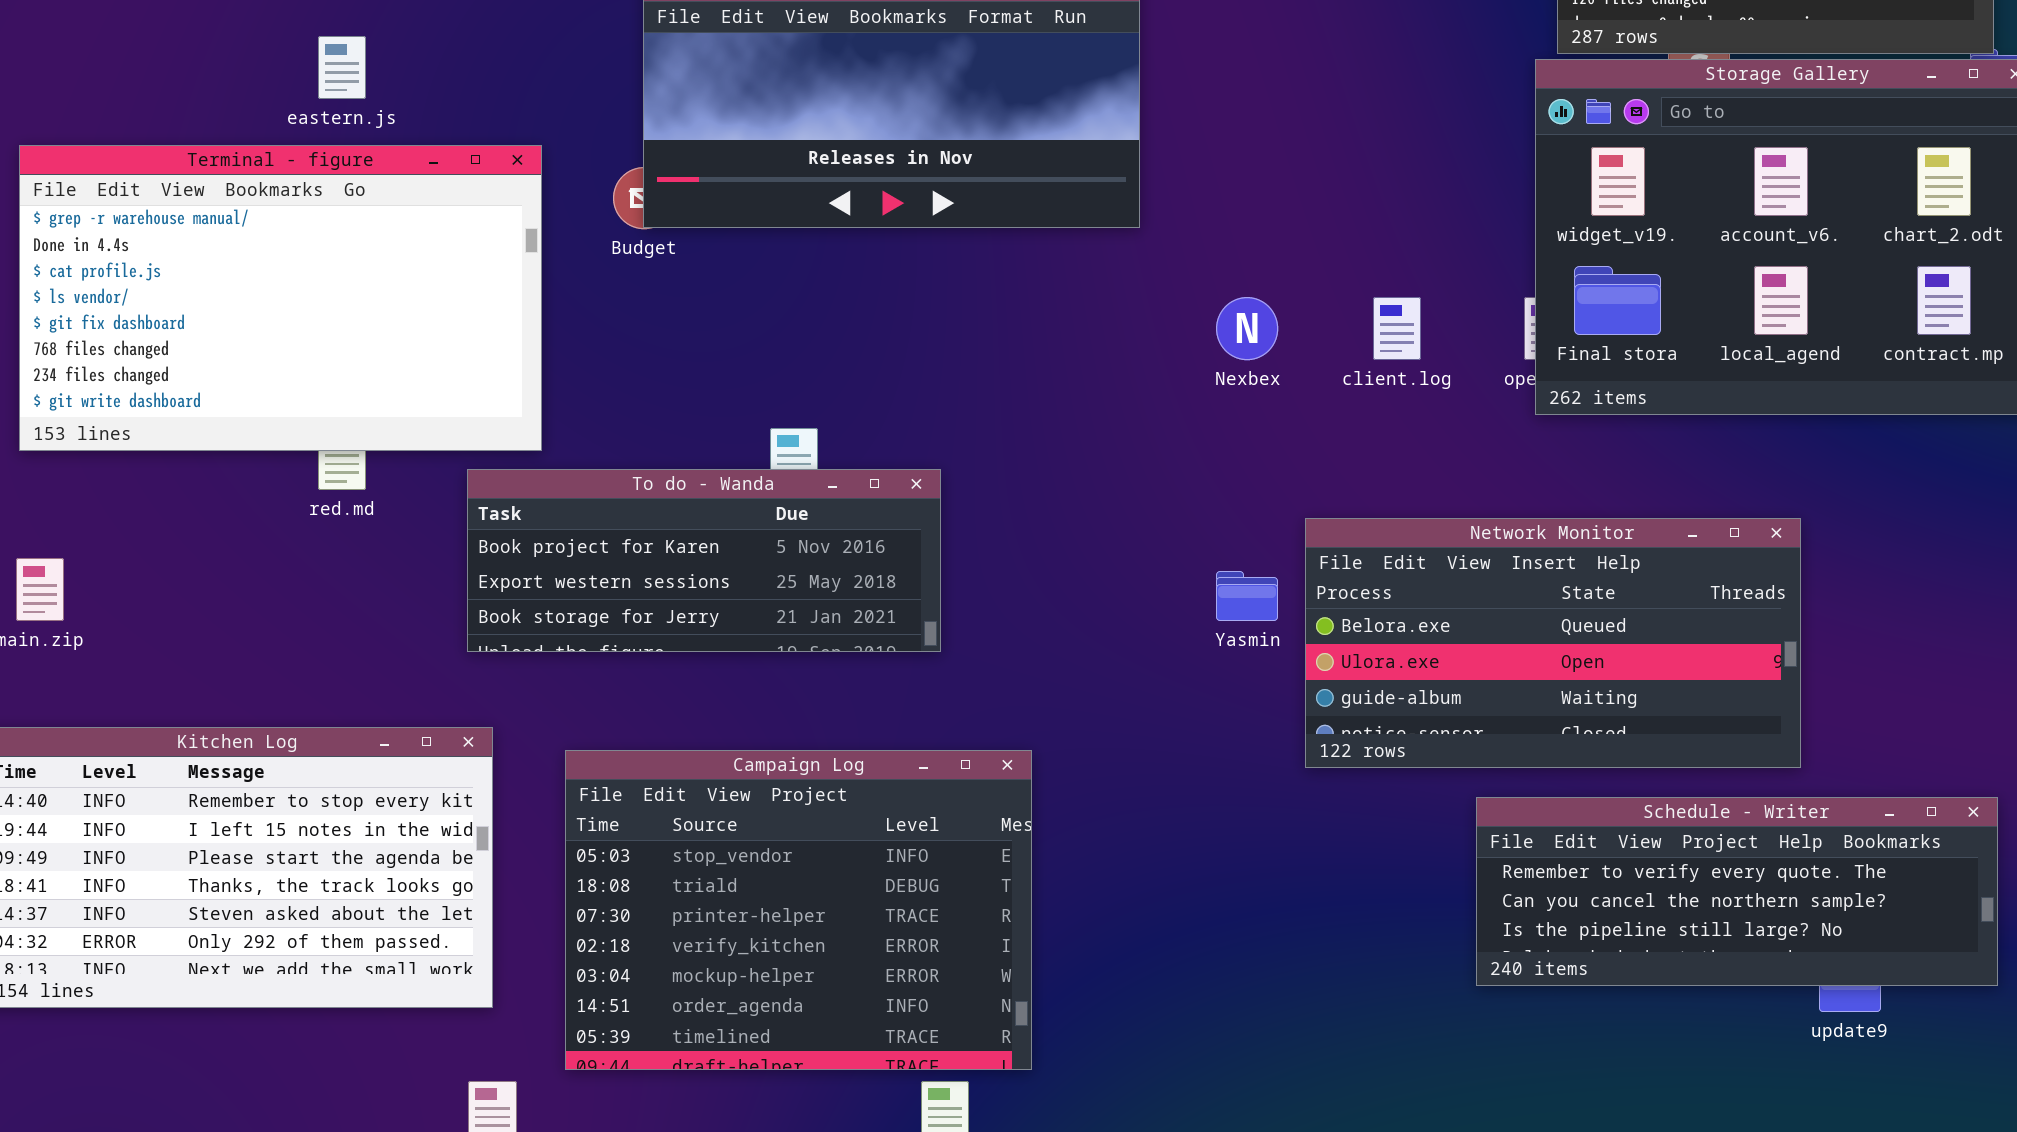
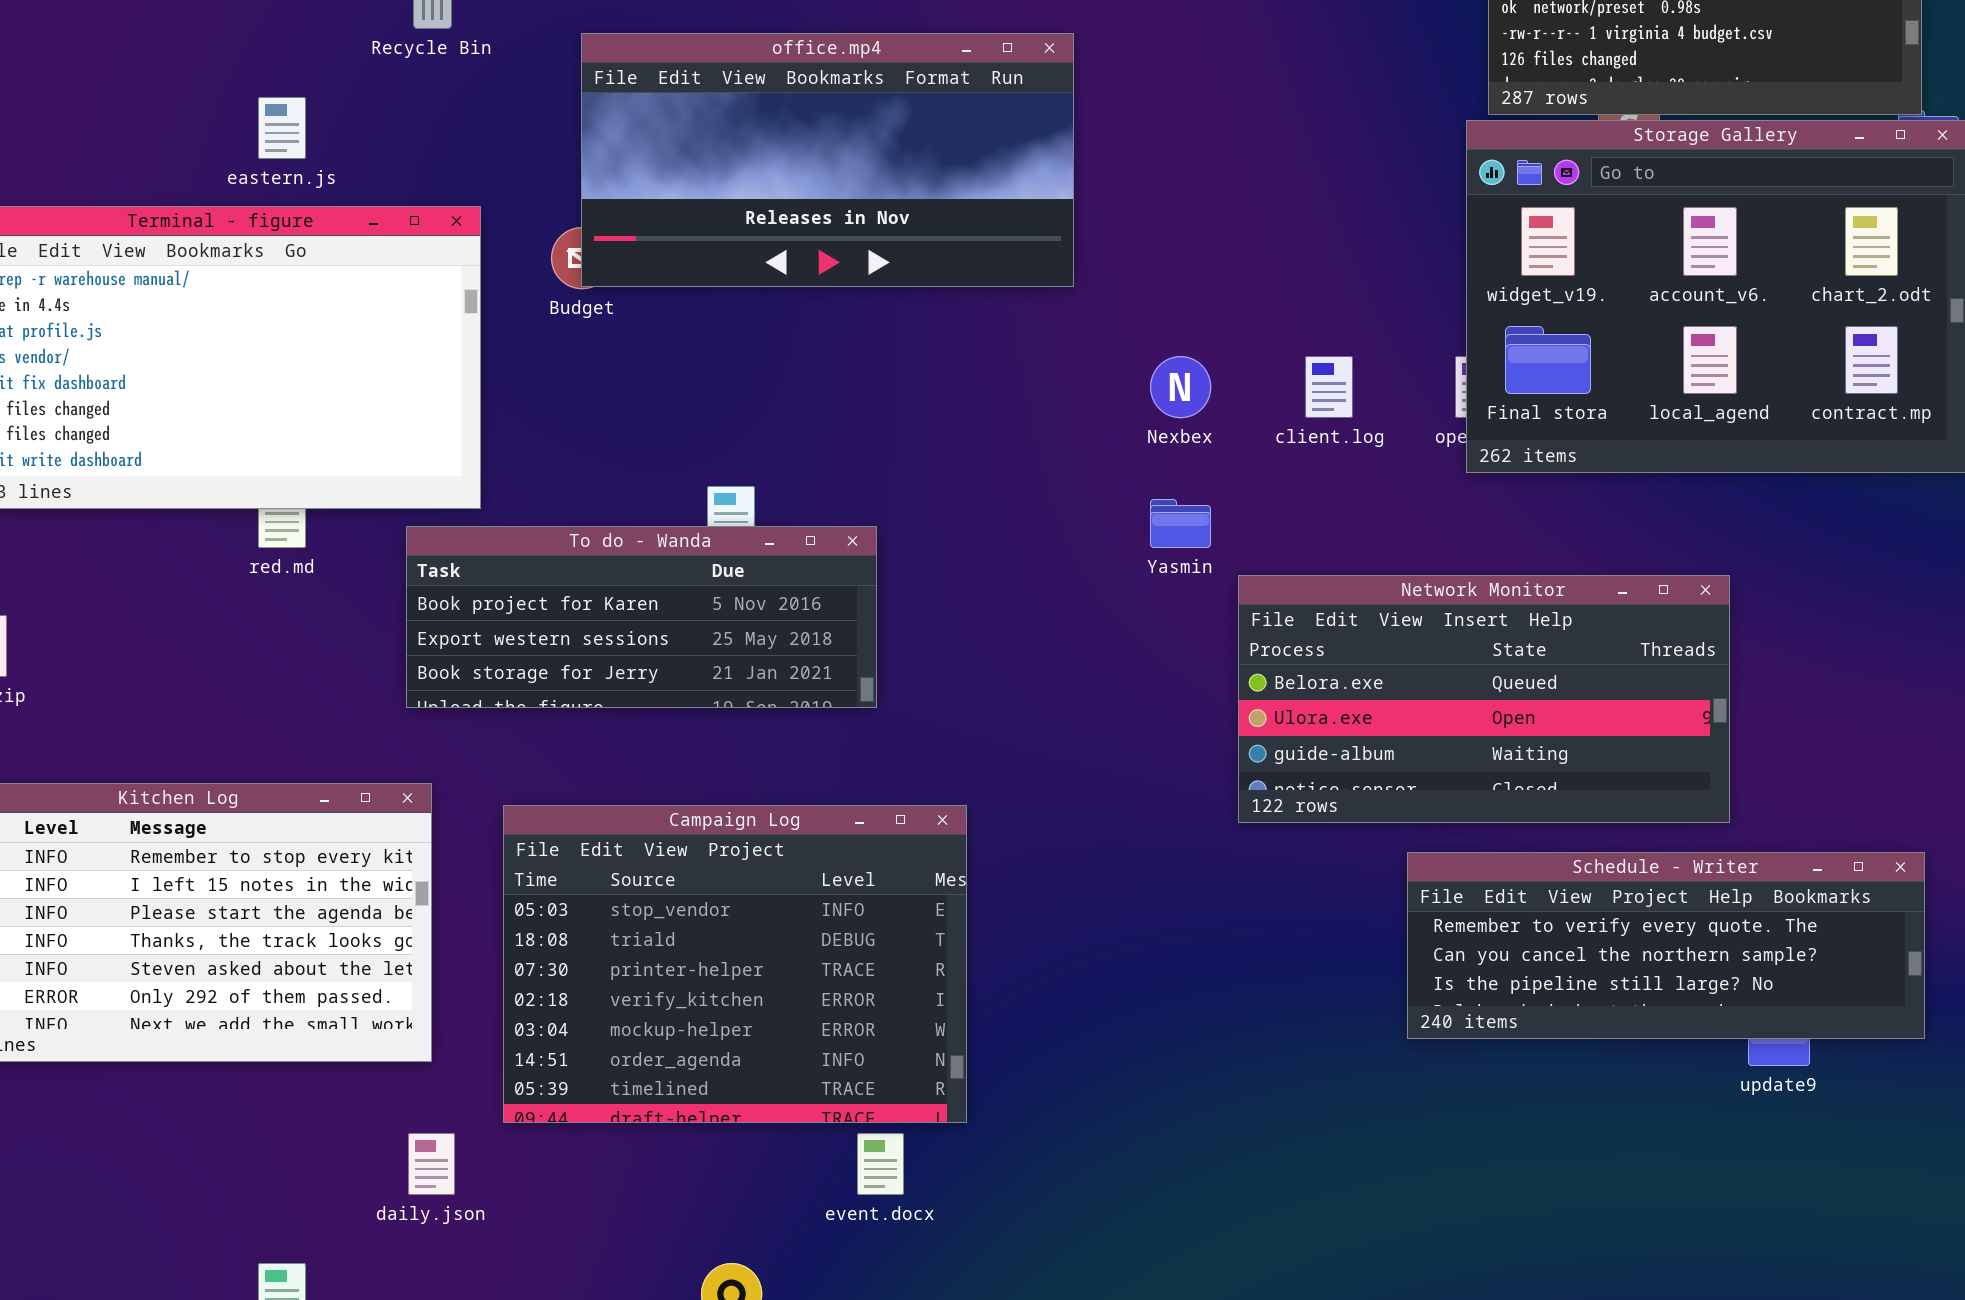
Yasmin: [1216,571,1278,621] -> [1150,499,1211,548], moved

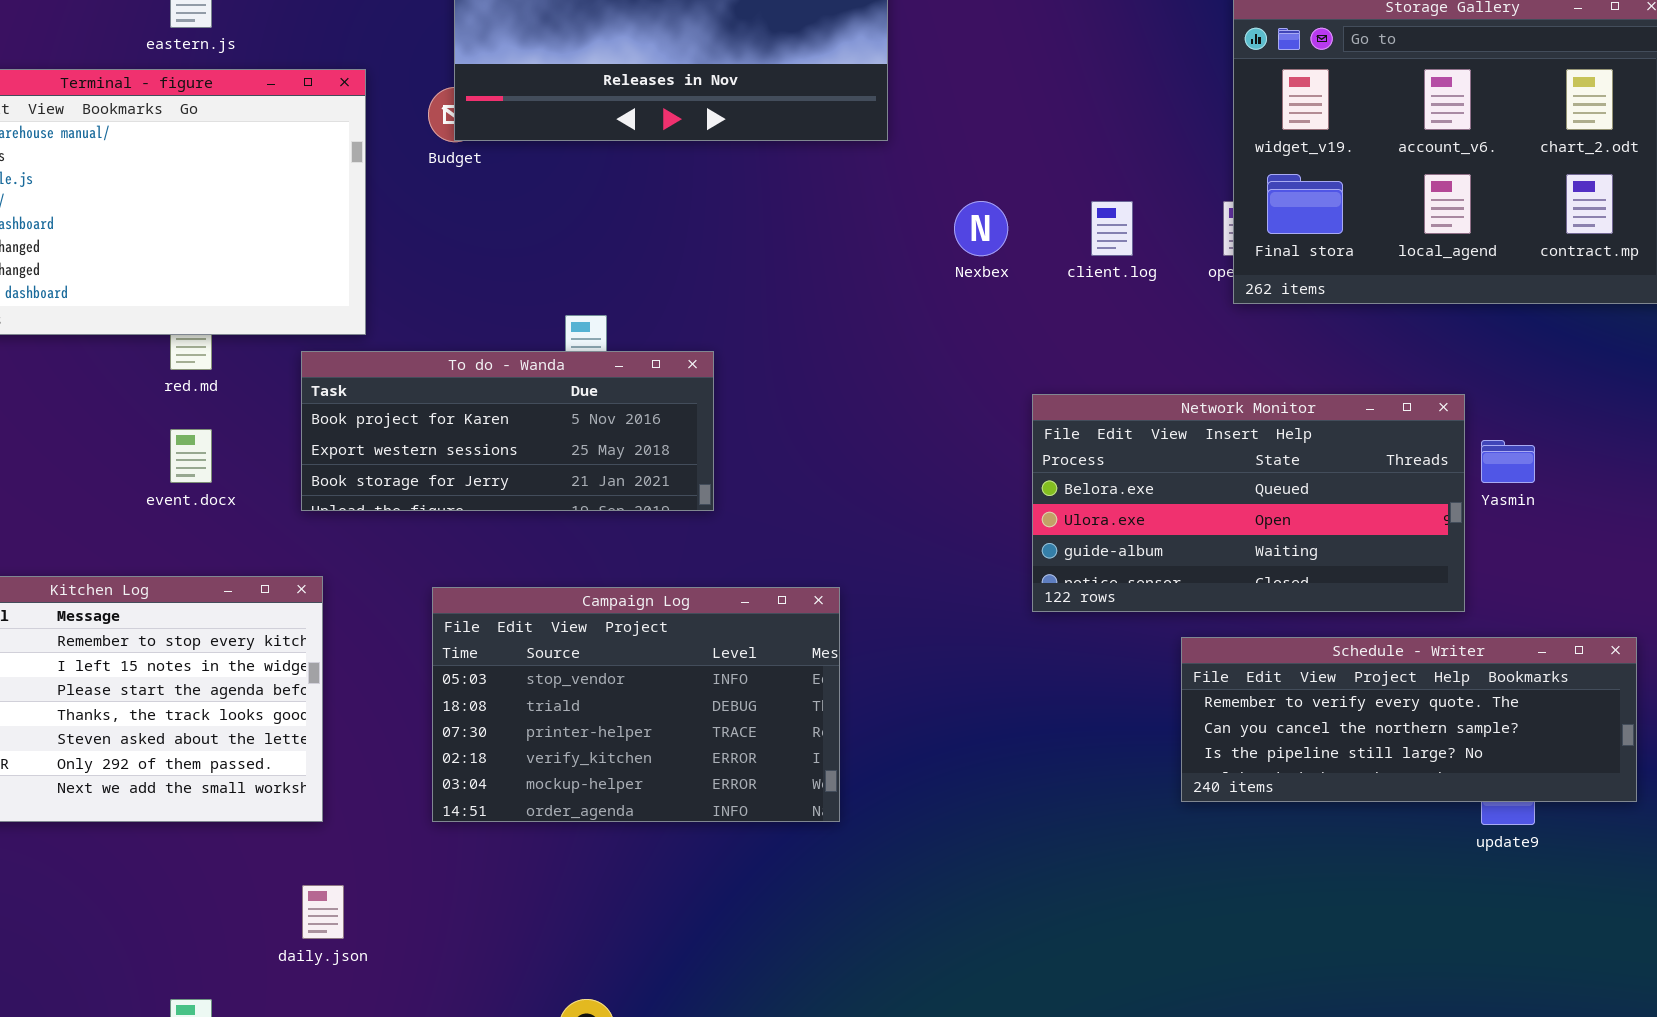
Yasmin: [1150,499,1211,548] -> [1481,440,1535,483], moved
Campaign Log: [503,805,967,1123] -> [432,587,840,822], moved, resized
event.docx: [857,1133,904,1195] -> [170,429,212,483], moved

